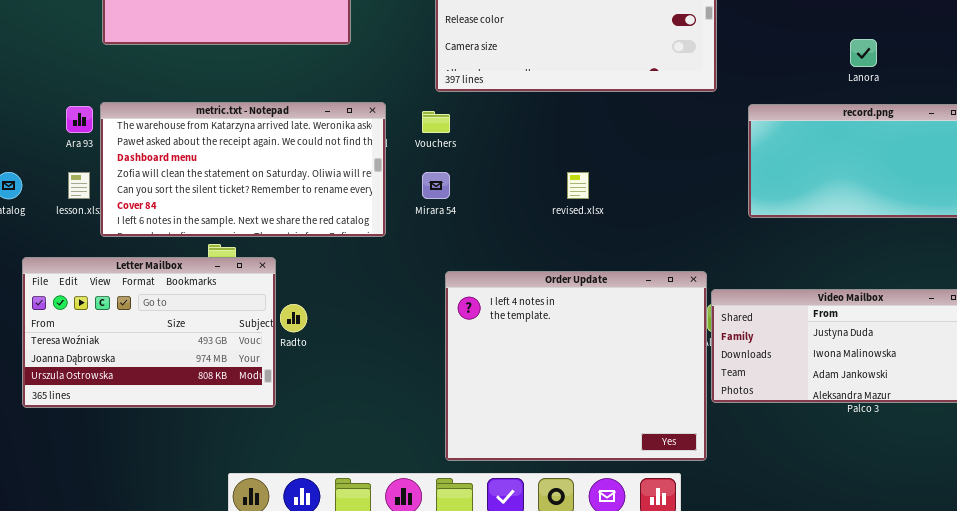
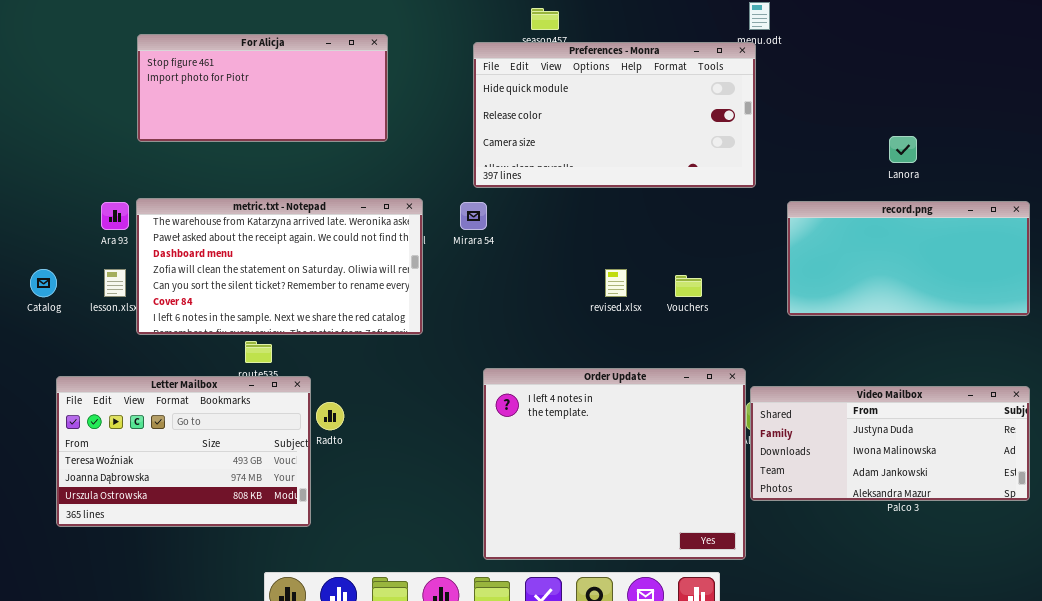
Vouchers: [422,111,450,133] -> [675,275,702,297], moved
Mirara 54: [422,172,450,199] -> [460,202,487,230], moved
Letter Mailbox: [22,257,276,408] -> [56,376,311,527], moved

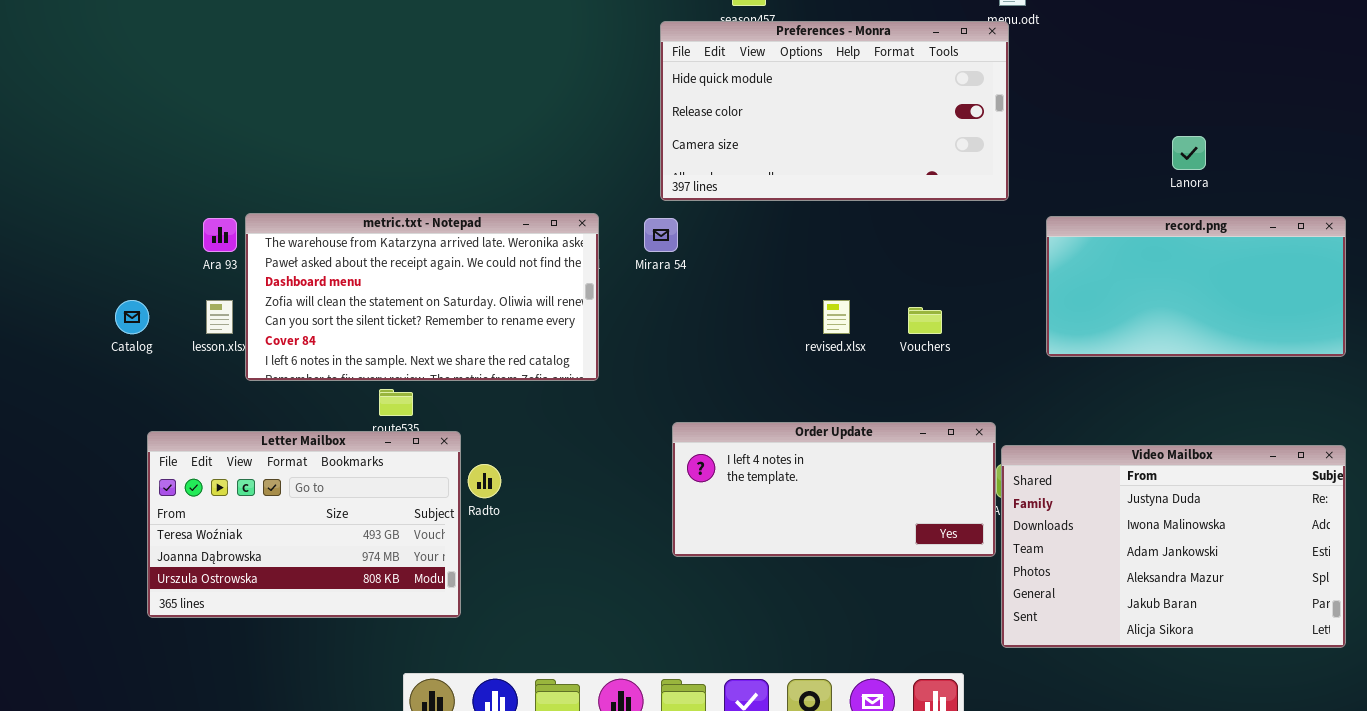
For Alicja: [137,34,388,142] -> none, closed
Order Update: [483,368,746,560] -> [672,422,996,557], resized
Video Mailbox: [750,386,1030,501] -> [1001,445,1346,648], resized

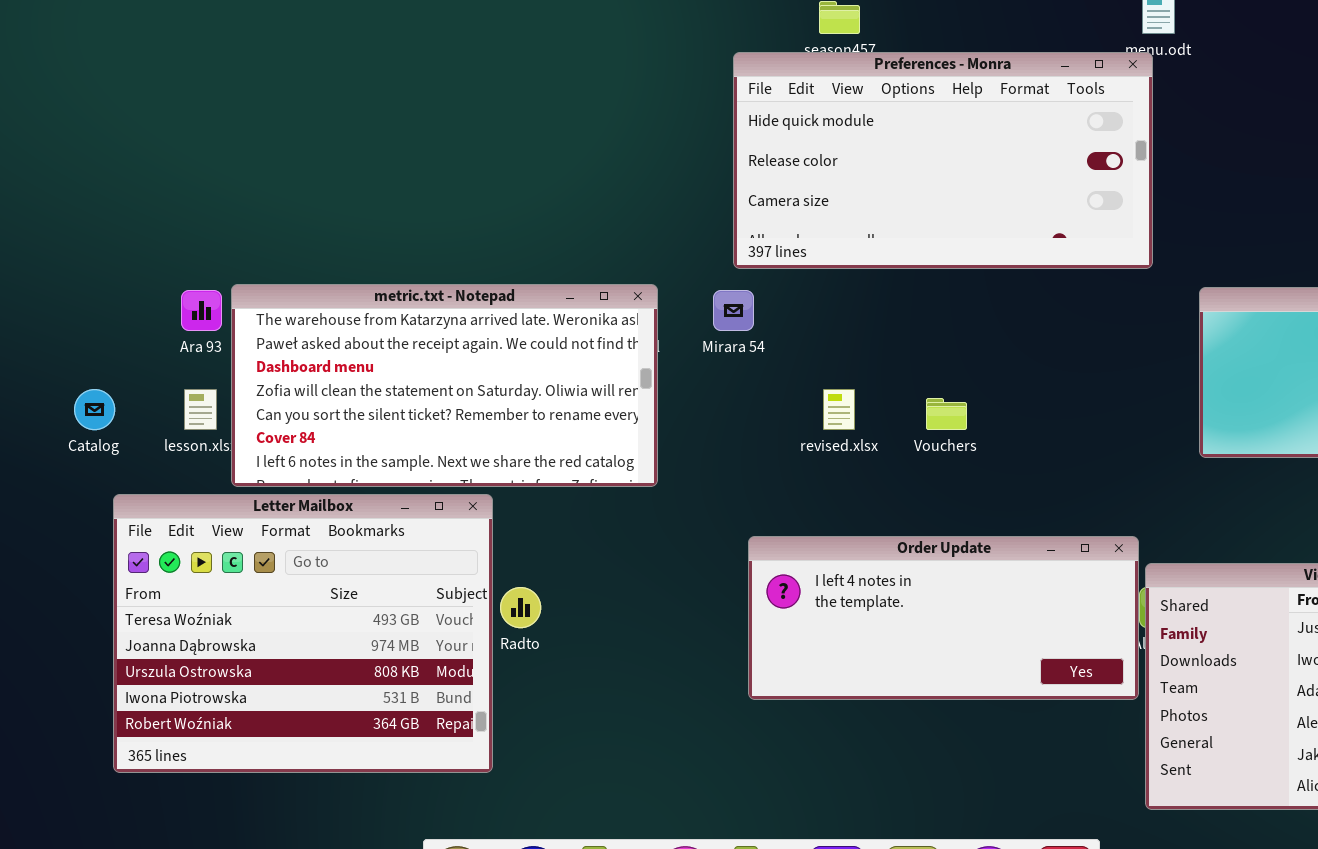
revised.xlsx: [823,300,850,334] -> [823,389,855,430], moved
Vouchers: [908,307,942,334] -> [926,398,967,430], moved
Letter Mailbox: [147,431,461,618] -> [113,494,493,773], resized

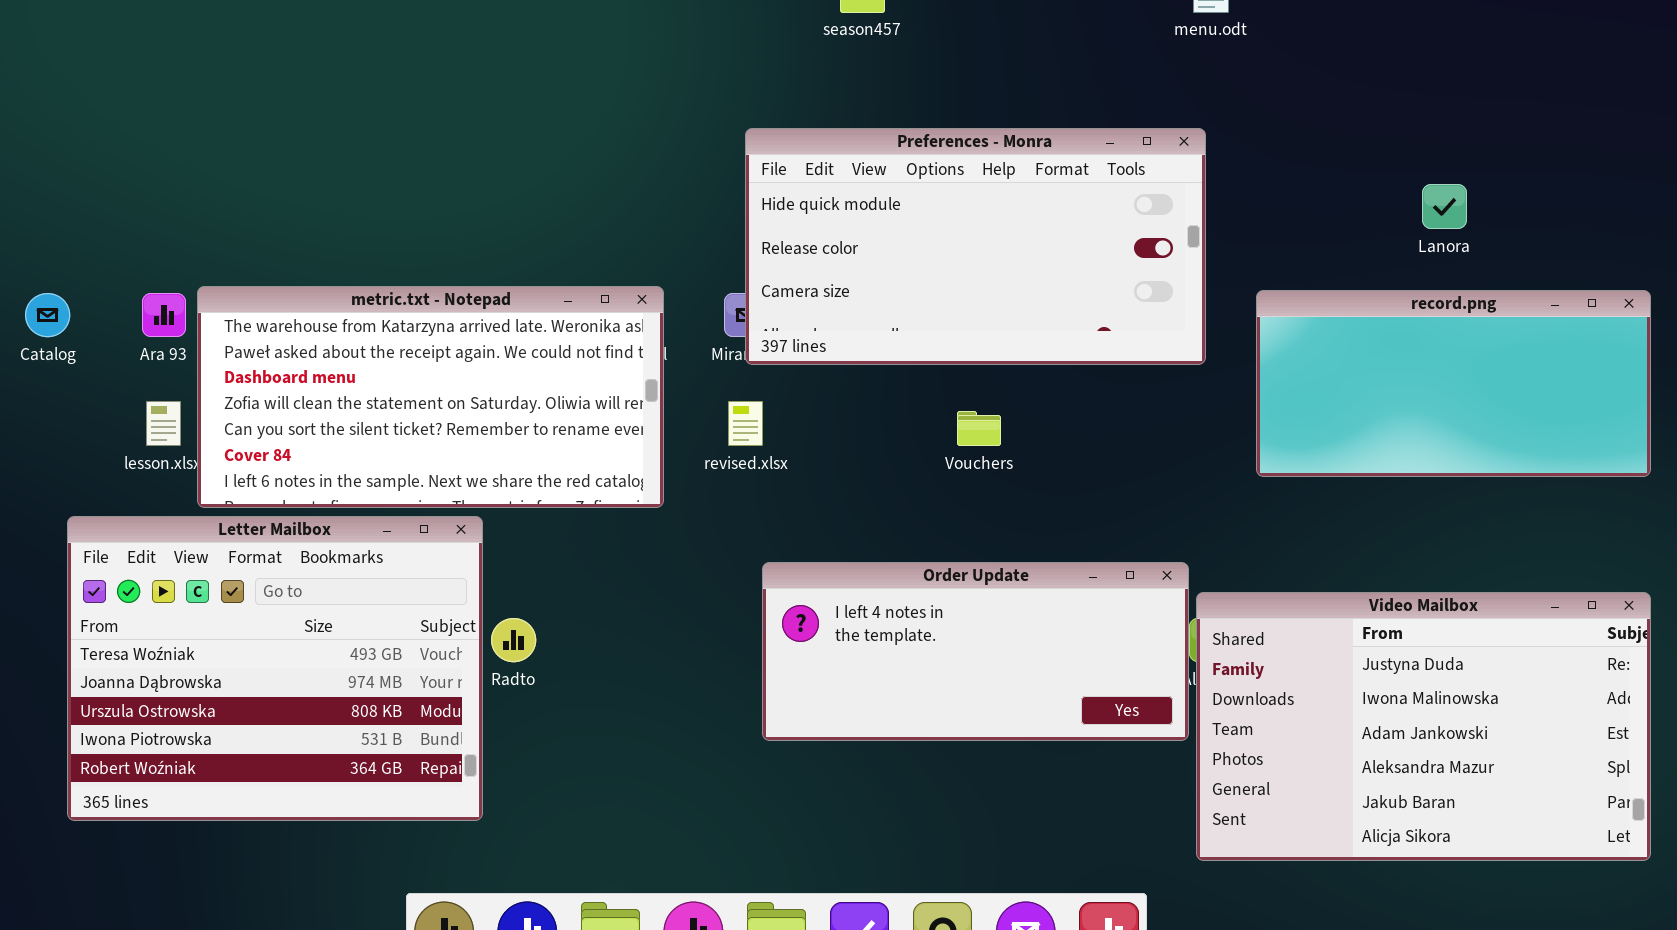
Preferences - Monra: [733,52,1153,269] -> [745,128,1206,365], moved
Catalog: [74,389,115,430] -> [25,293,70,337], moved
revised.xlsx: [823,389,855,430] -> [728,401,763,446], moved

